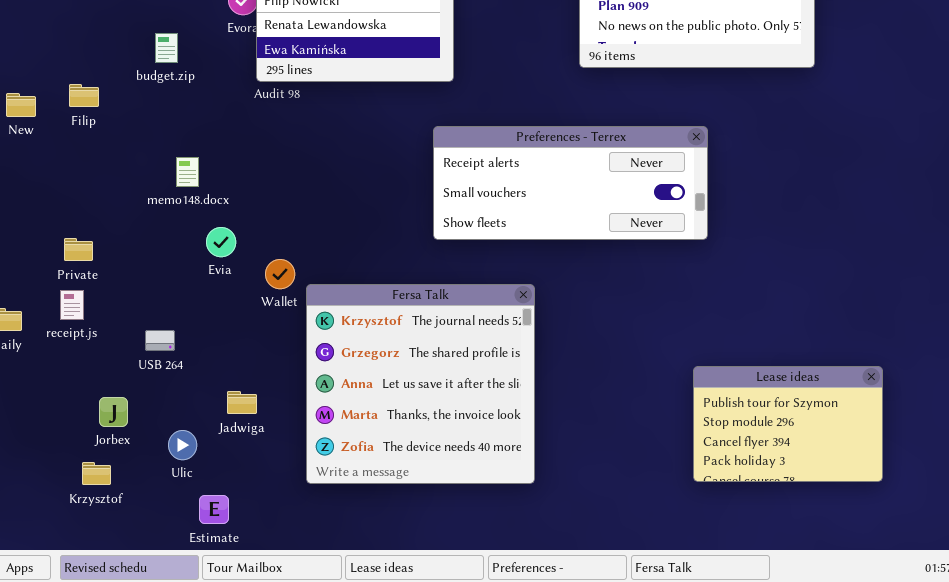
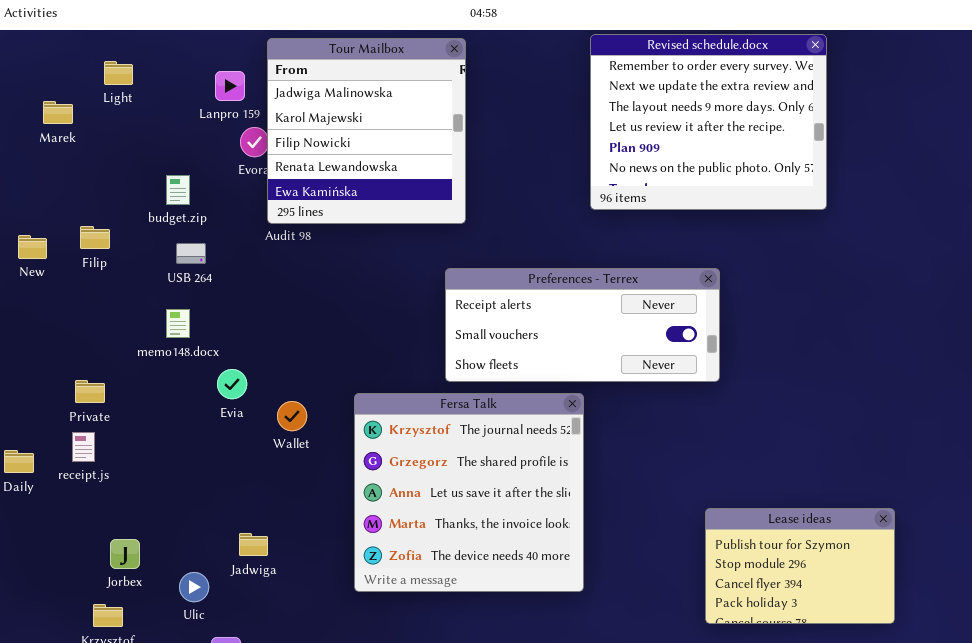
memo148.docx: [176,157,199,187] -> [166,309,190,338], moved
Fersa Talk: [306,284,535,484] -> [354,393,584,592], moved
USB 264: [145,330,175,351] -> [176,243,206,264], moved

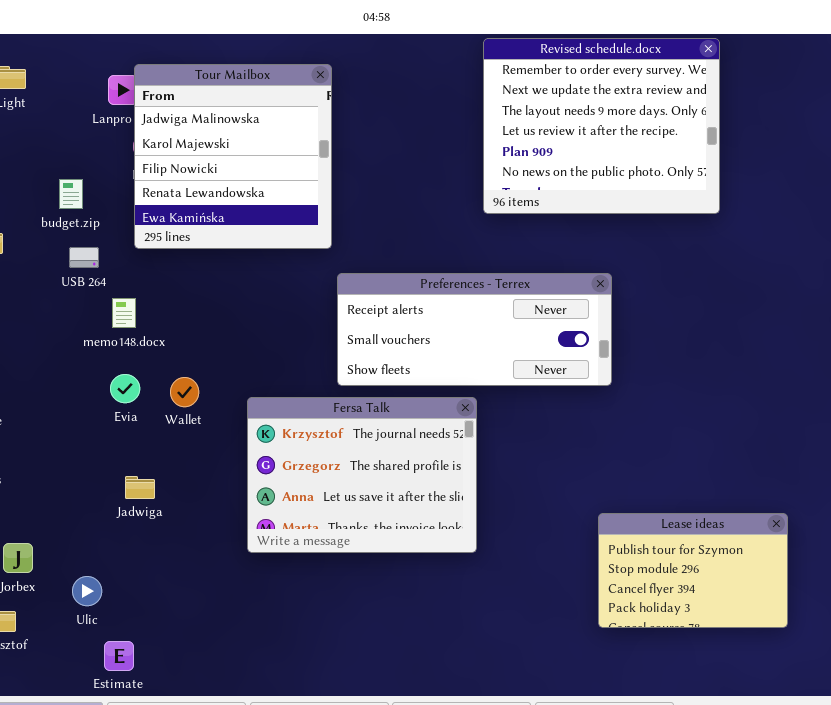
Tour Mailbox: [267,38,466,224] -> [134,64,332,249], moved
memo148.docx: [166,309,190,338] -> [112,298,136,328], moved
Fersa Talk: [354,393,584,592] -> [247,397,477,553], resized
Wallet: [277,401,307,431] -> [170,377,199,407], moved
Jadwiga: [239,533,268,556] -> [125,476,155,499], moved

